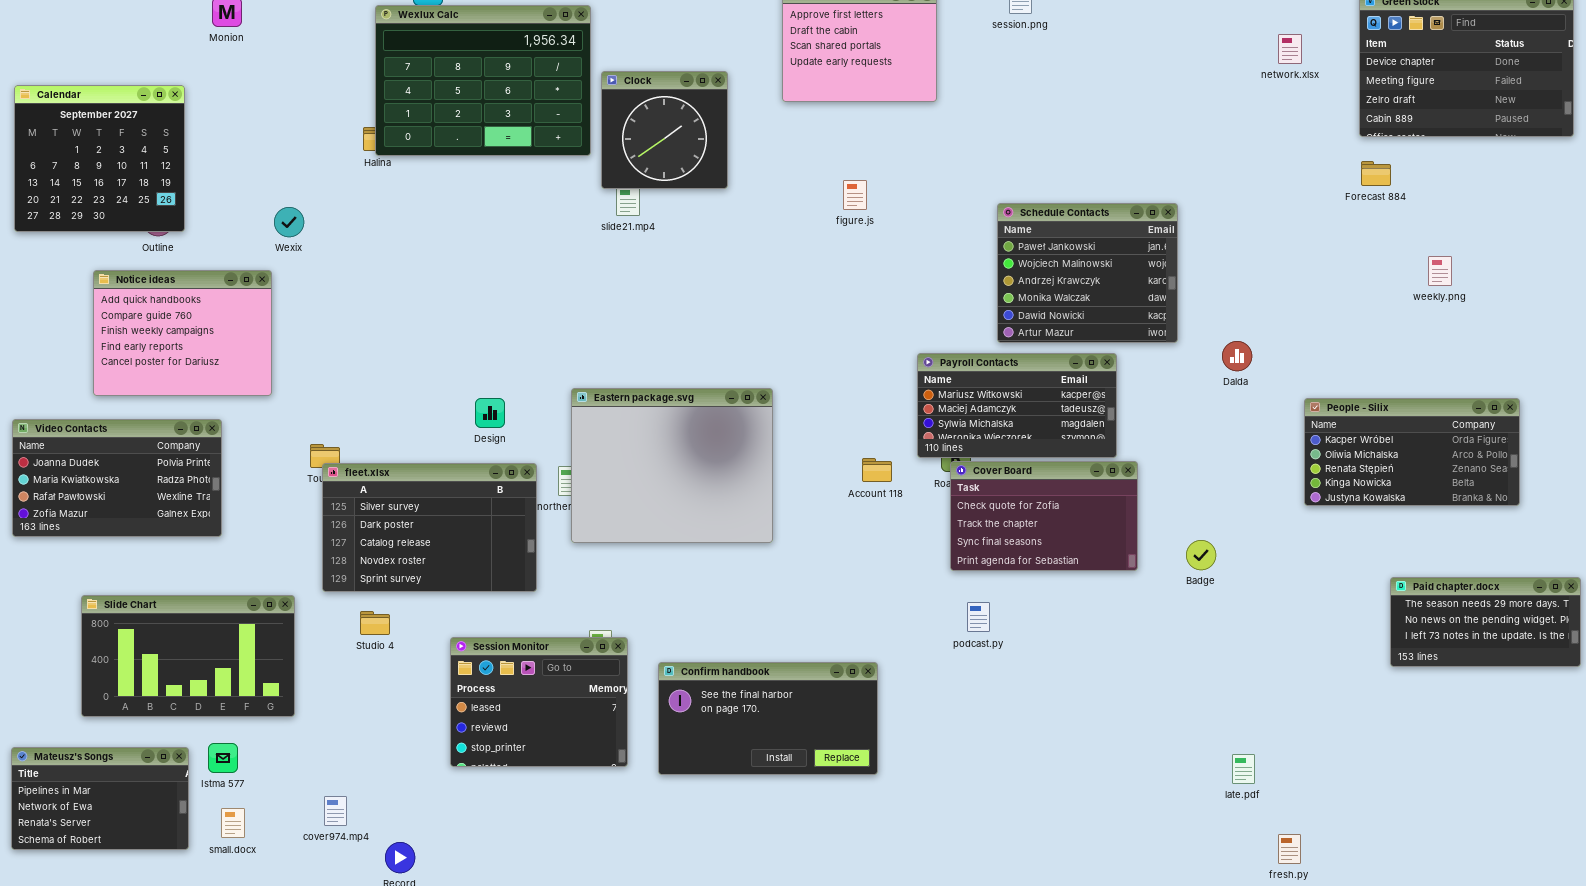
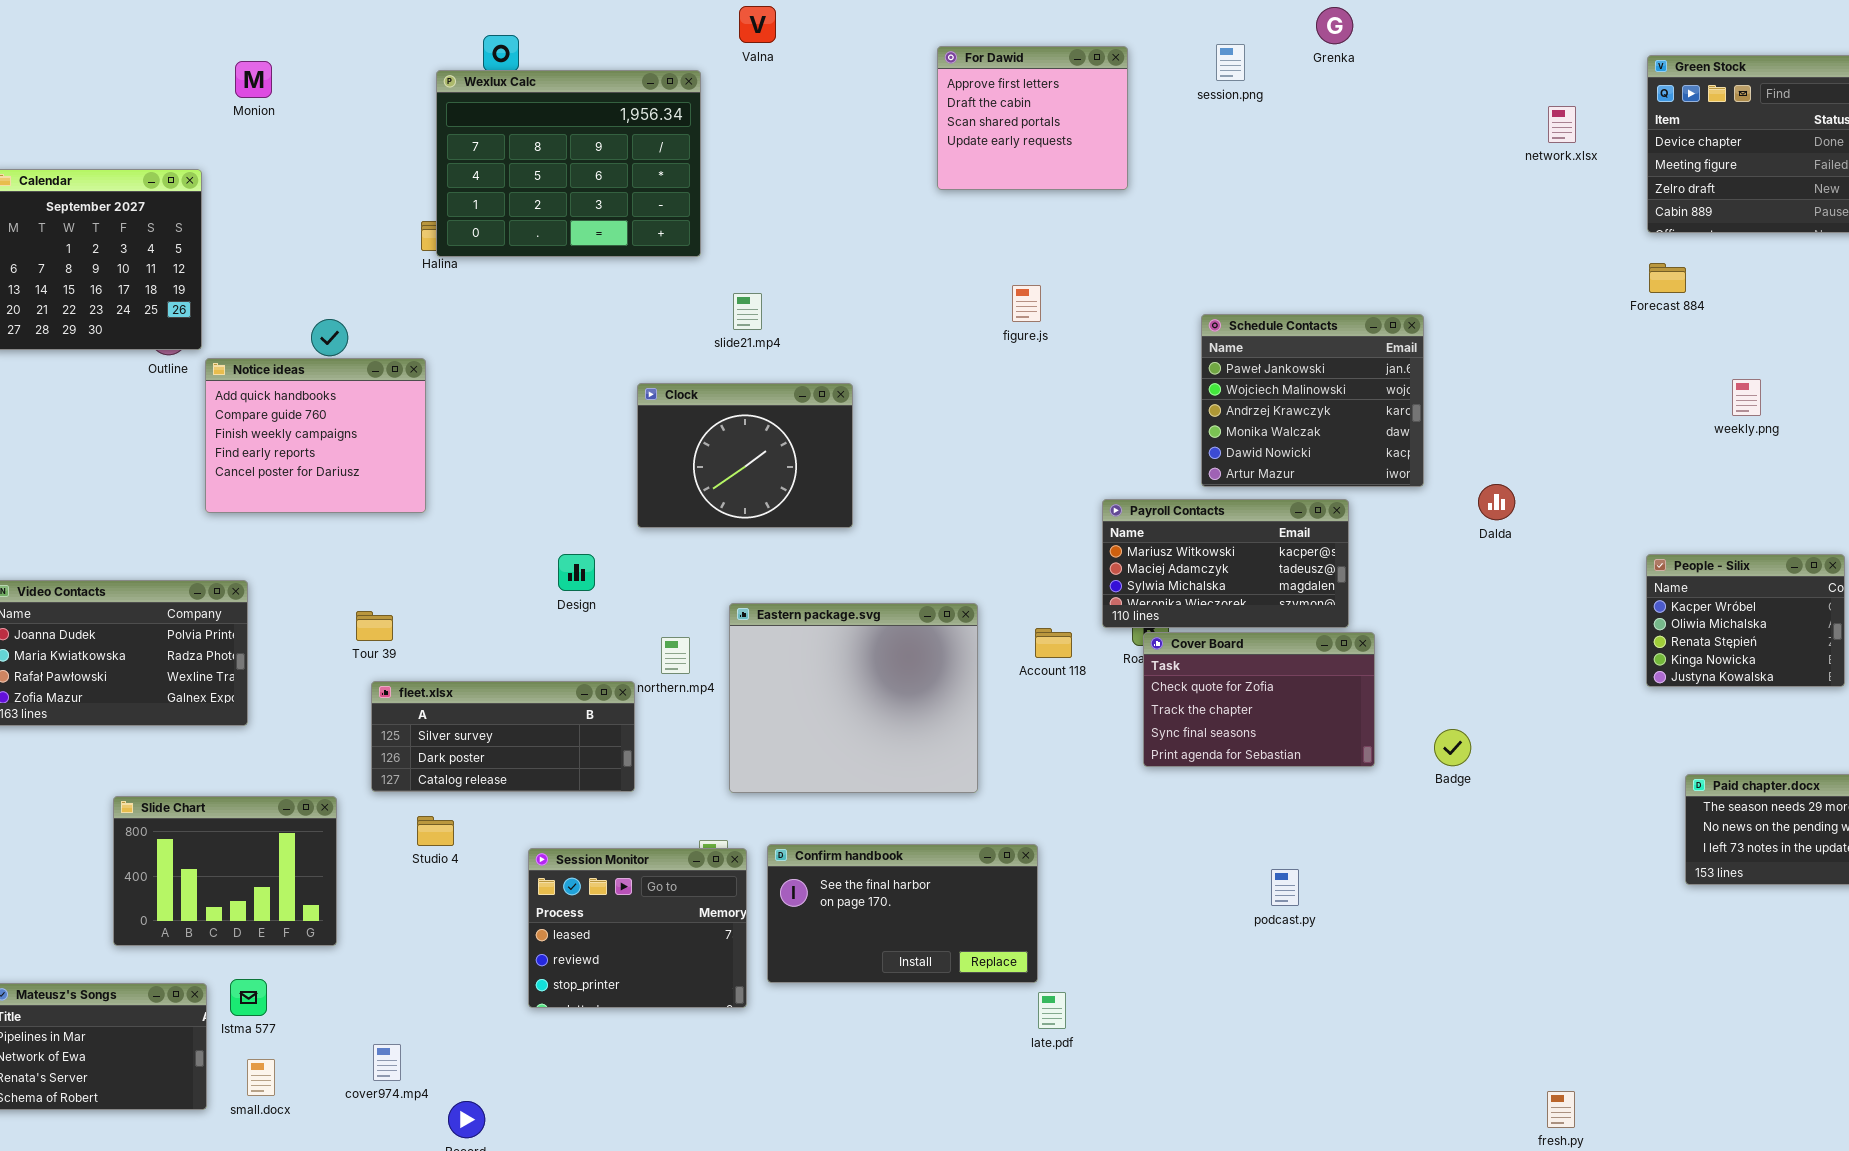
Clock: [601,71,728,189] -> [637,383,853,528], moved, resized
Notice ideas: [93,270,272,396] -> [205,358,426,513], moved
Eastern package.svg: [571,388,773,543] -> [729,603,978,793], moved
People - Silix: [1304,398,1520,506] -> [1646,554,1845,687], resized
fleet.xlsx: [322,463,537,592] -> [371,681,635,792], resized
Slide Chart: [81,595,295,717] -> [113,796,337,946], resized
podcast.py: [967,602,990,632] -> [1271,869,1299,906], moved
Confirm handbook: [658,662,878,775] -> [767,844,1038,983], moved
late.pdf: [1232,754,1255,784] -> [1038,992,1066,1029], moved

